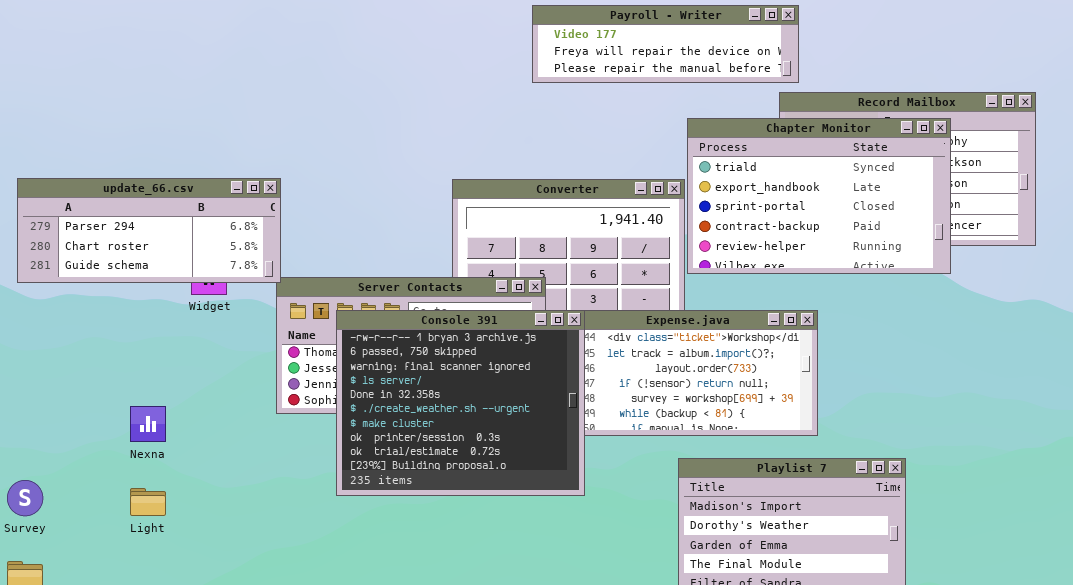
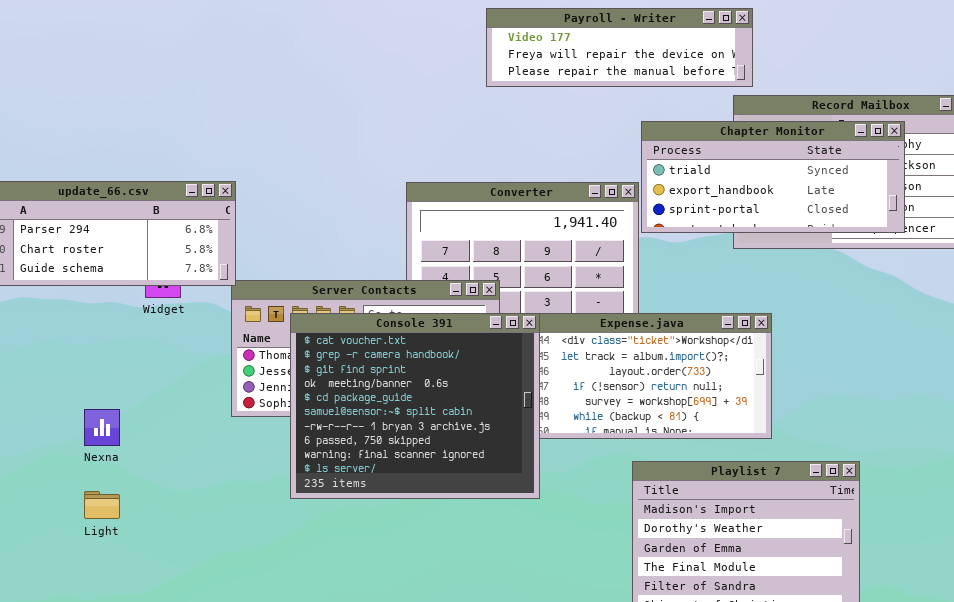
Chapter Monitor: [687,118,951,274] -> [641,121,905,233], resized
Console 391: [336,310,585,496] -> [290,313,540,499], scrolled up 6 rows

